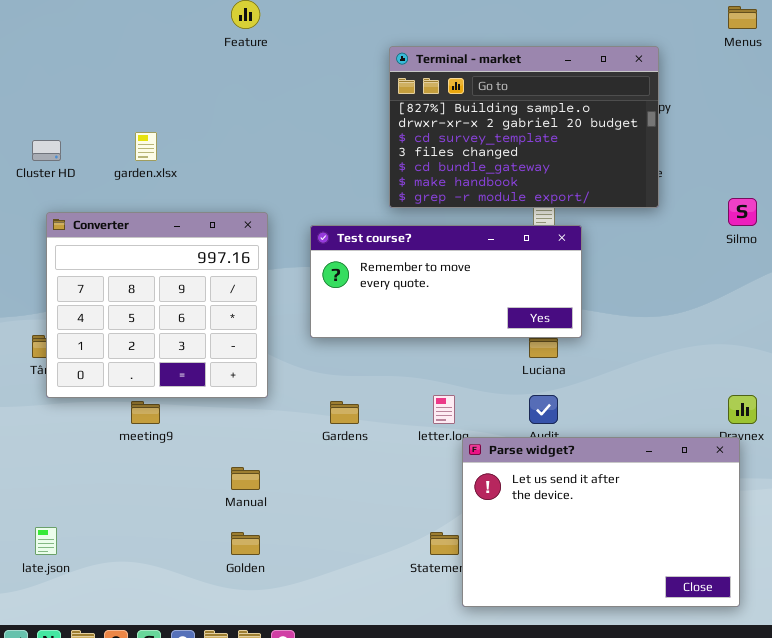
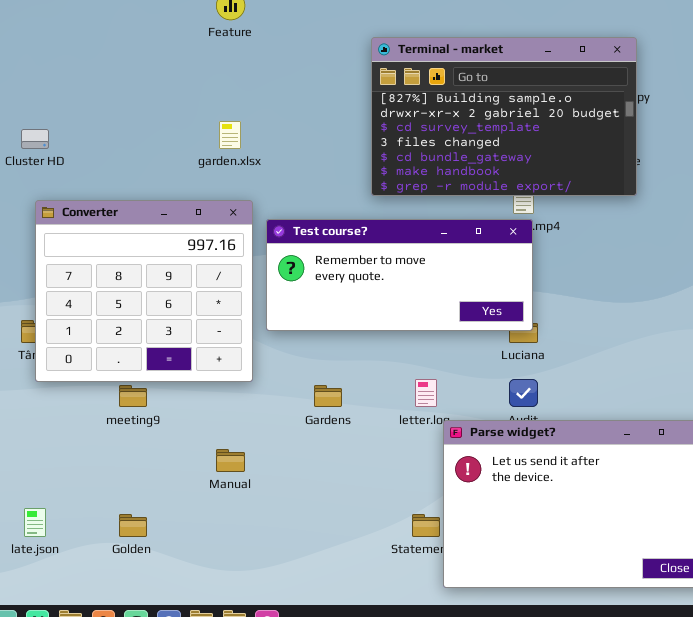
garden.xlsx: [135,132,157,161] -> [219,121,241,149], moved
Test course?: [310,225,582,338] -> [266,219,533,331], moved
Golden: [231,532,260,555] -> [119,514,147,537], moved

